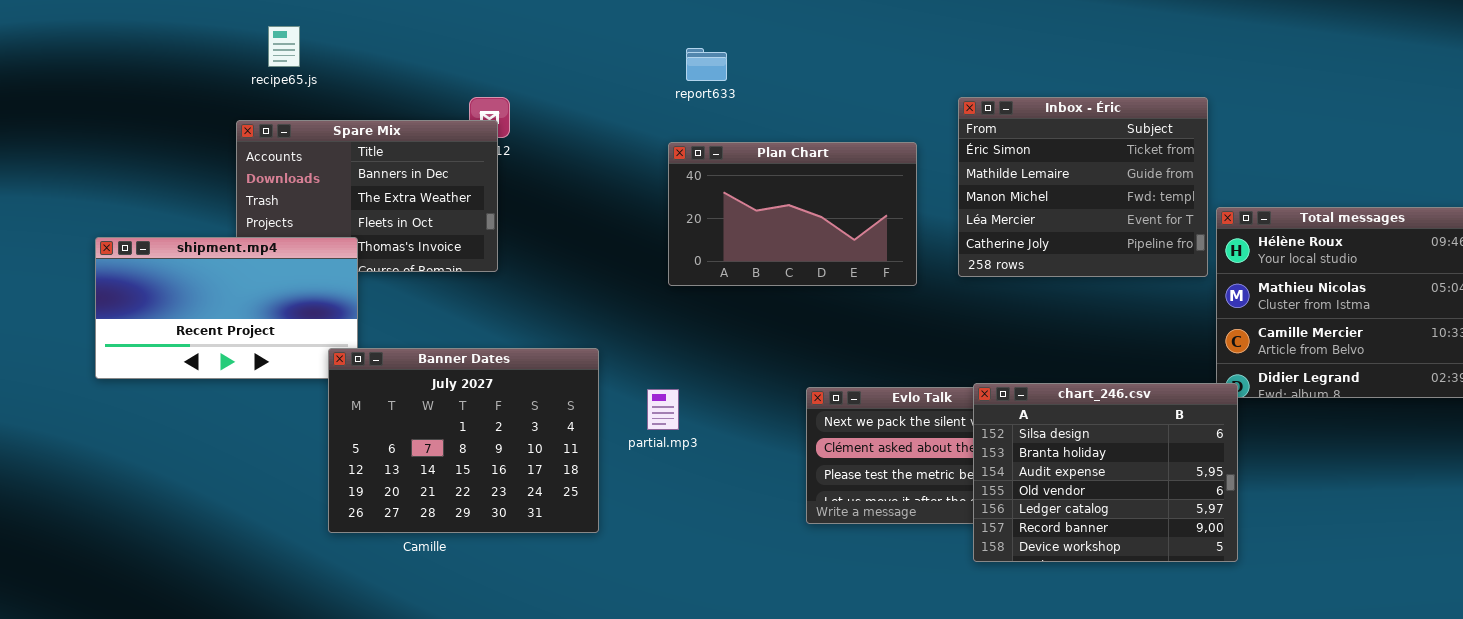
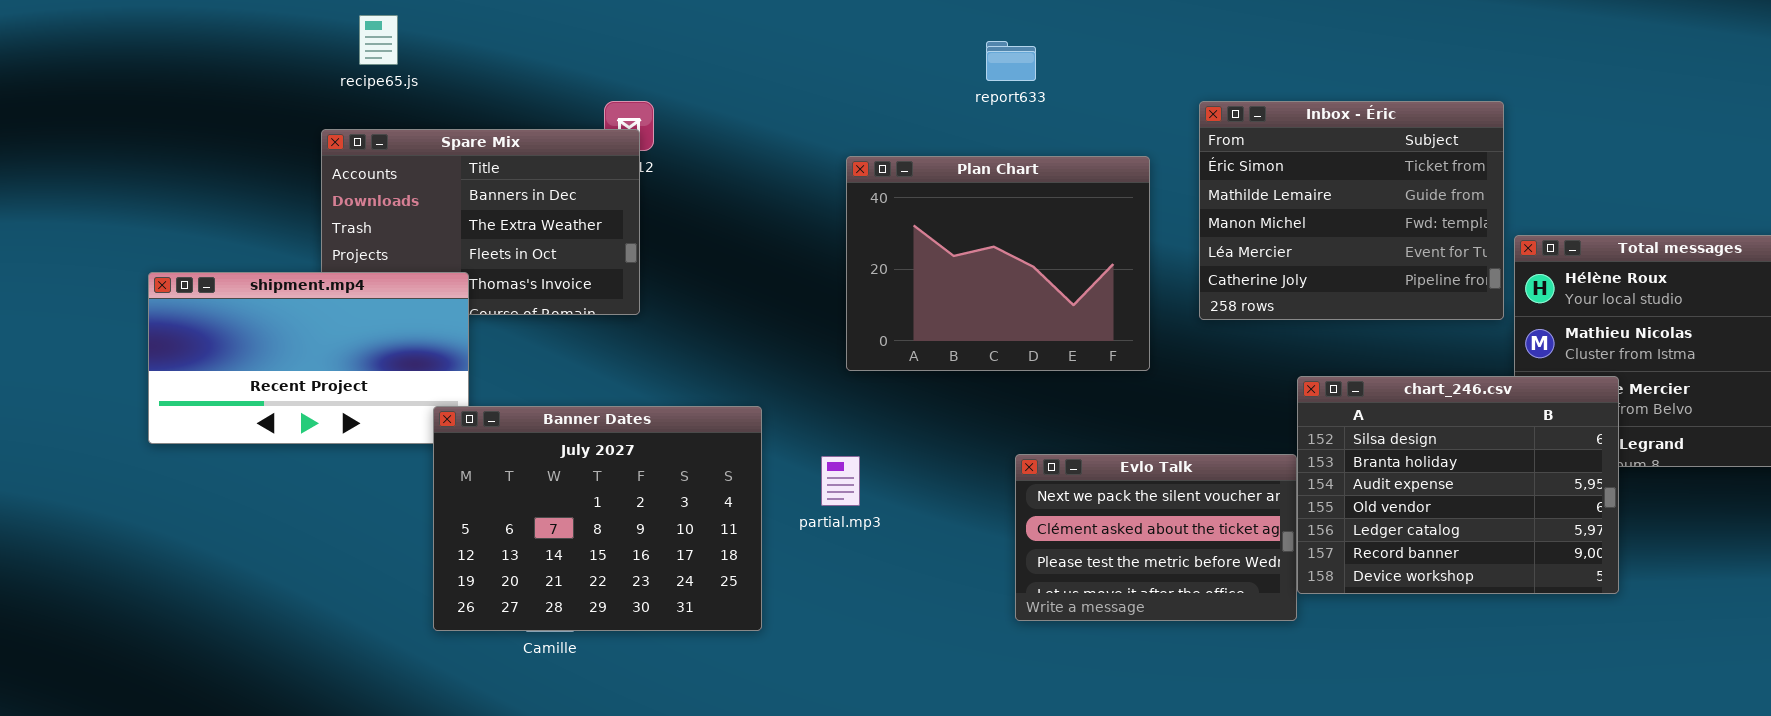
report633: [686,48,727,81] -> [986,41,1036,81], moved
Plan Chart: [668,142,917,286] -> [846,156,1150,371], resized
chart_246.csv: [973,383,1238,562] -> [1297,376,1619,594], moved

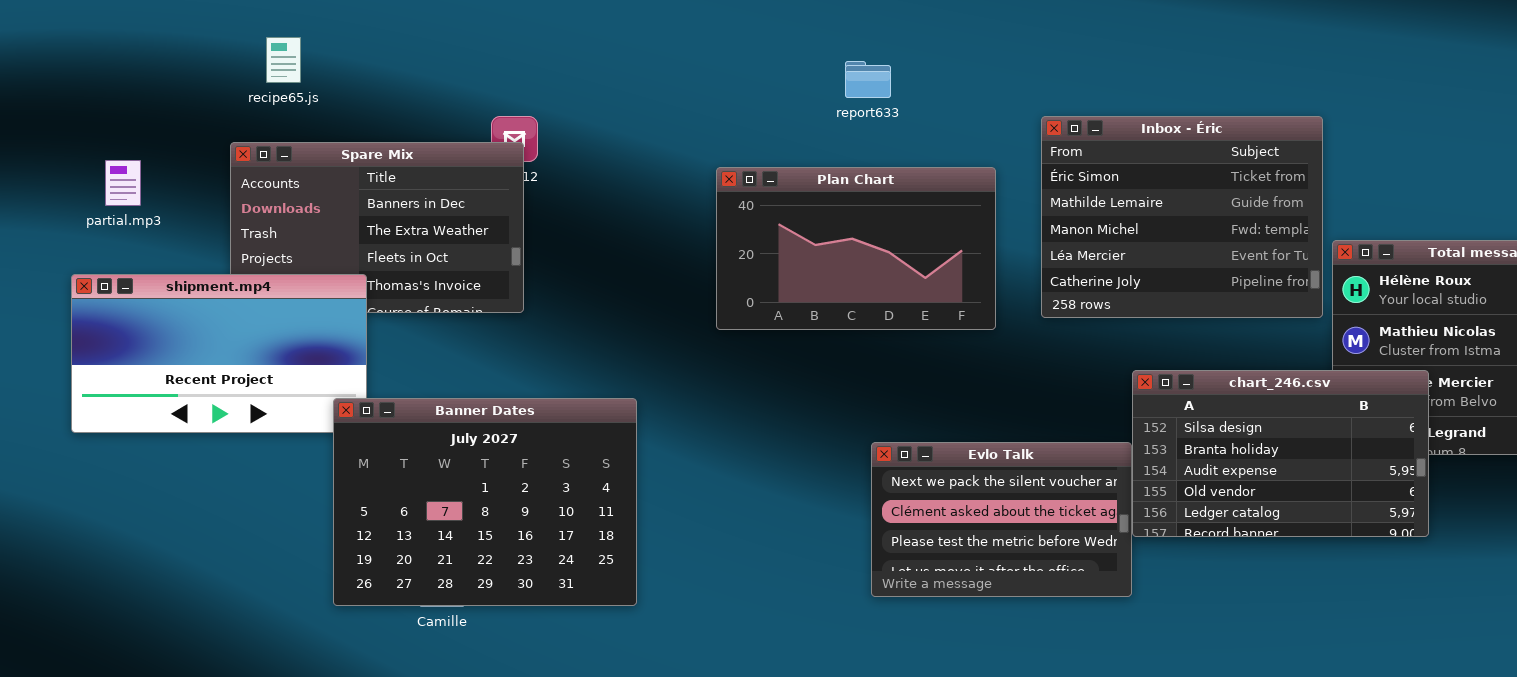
Plan Chart: [846,156,1150,371] -> [716,167,996,330], resized
chart_246.csv: [1297,376,1619,594] -> [1132,370,1429,537], resized
partial.mp3: [821,456,860,506] -> [105,160,141,206], moved

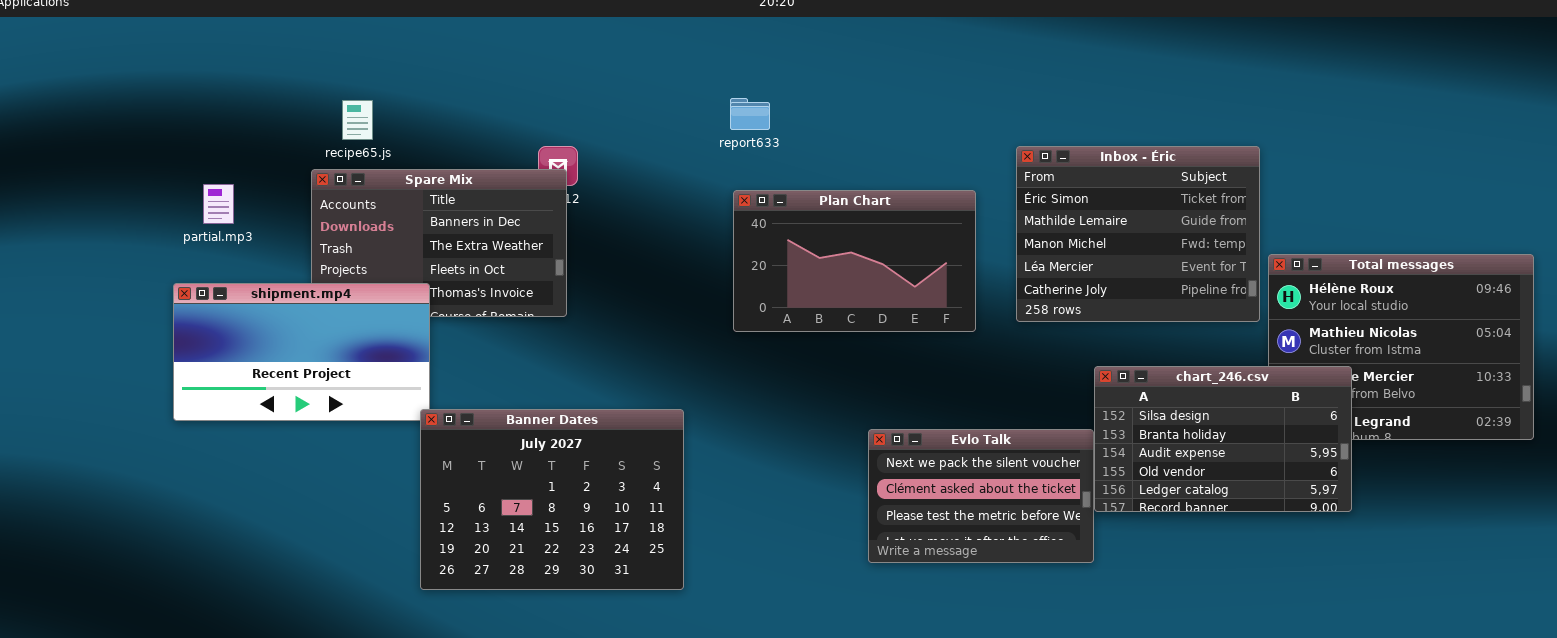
recipe65.js: [266,37,301,83] -> [342,100,373,140], moved
report633: [845,61,891,98] -> [730,98,770,130], moved
Banner Dates: [333,398,637,606] -> [420,409,684,590], moved

